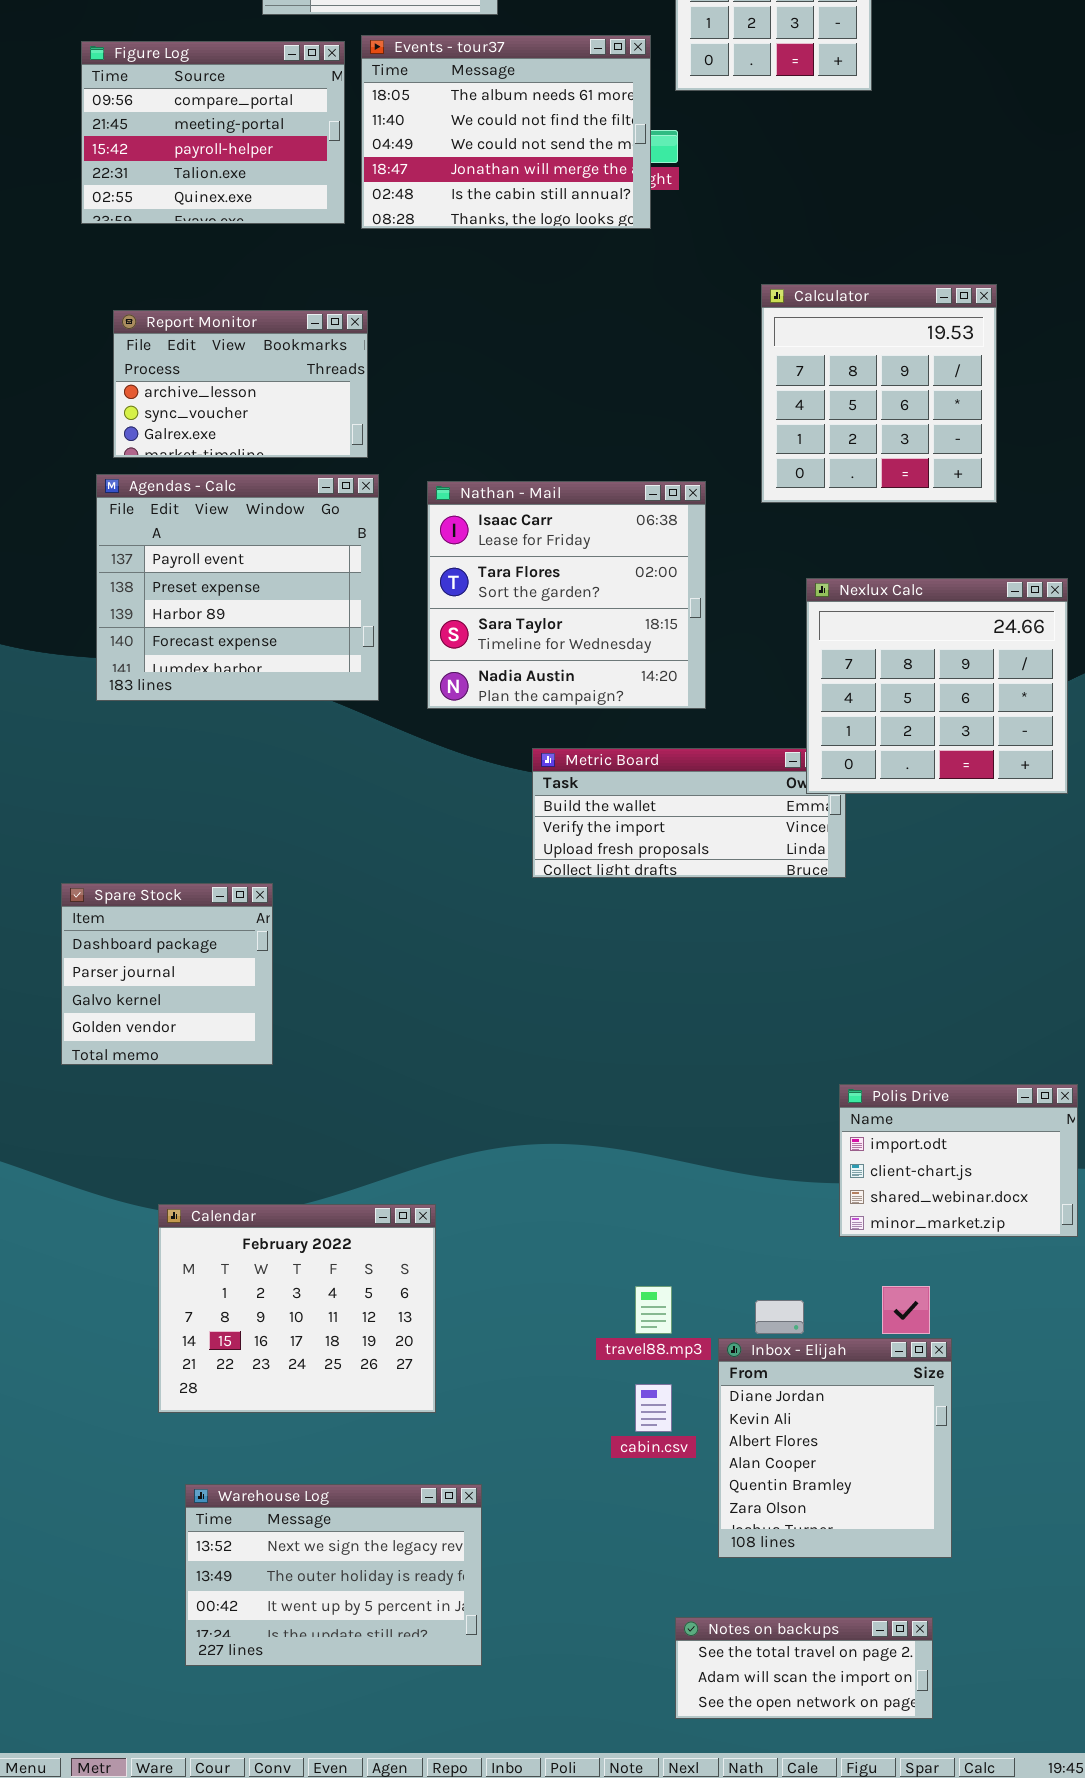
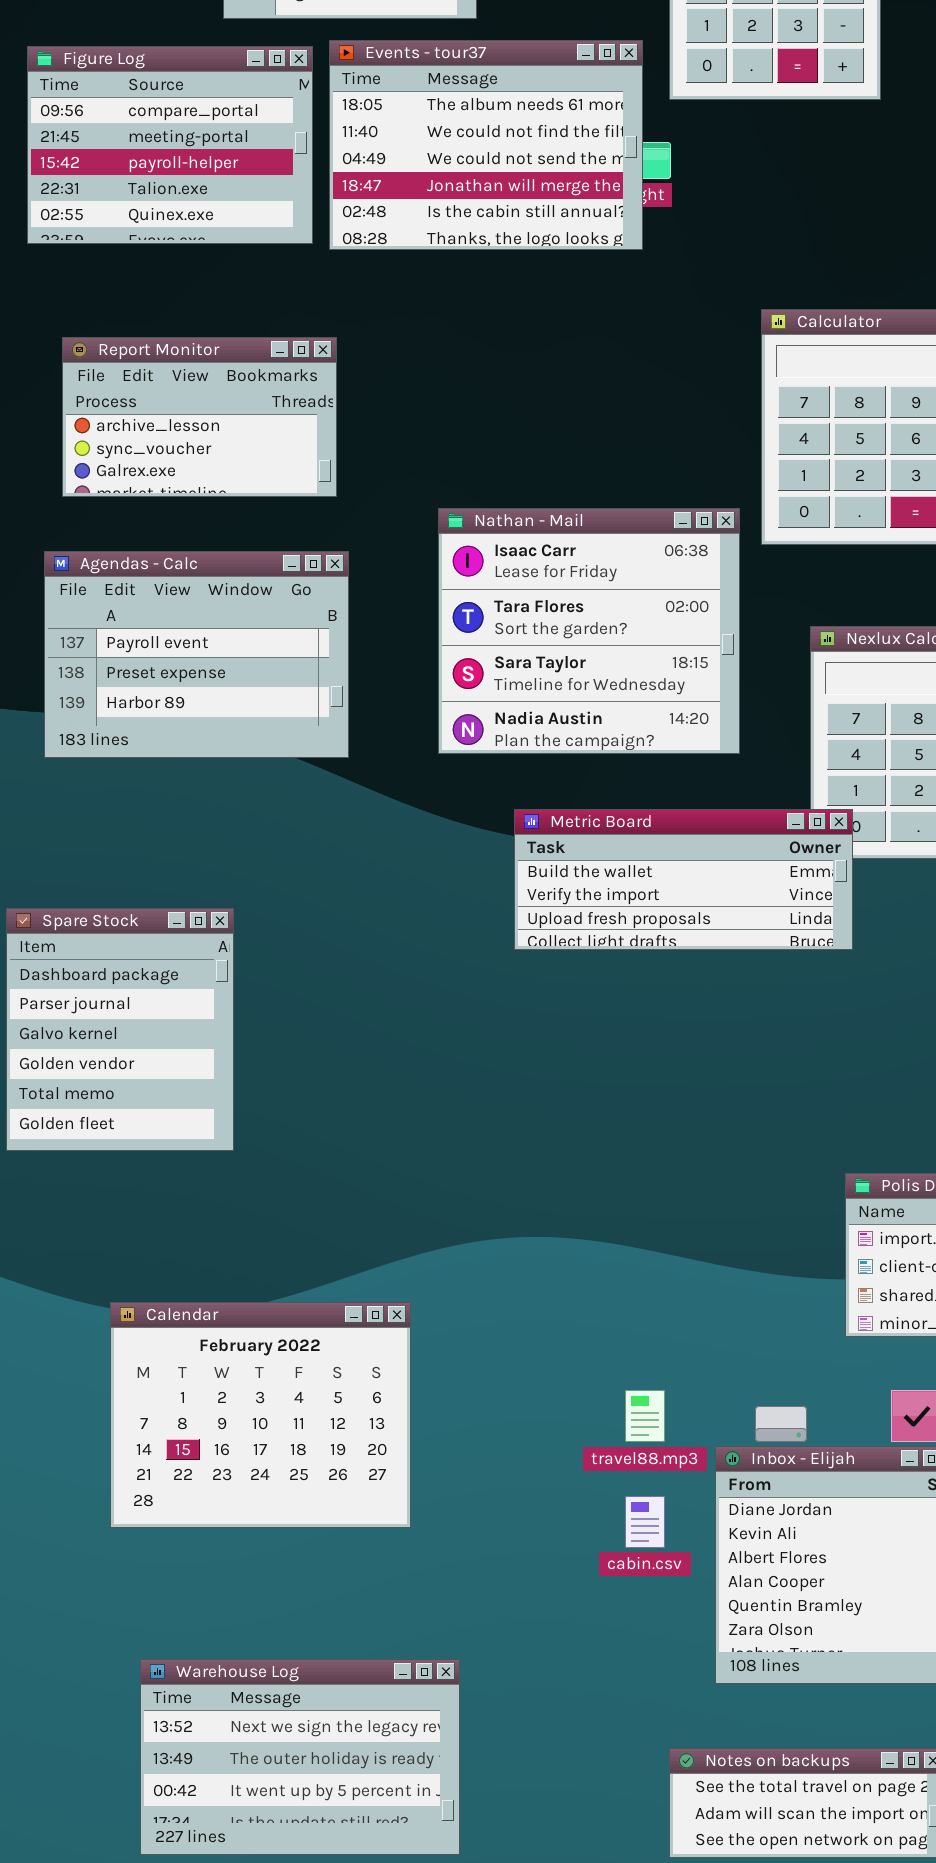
Agendas - Calc: [96,474,379,701] -> [44,551,349,758], resized
Nathan - Mail: [427,481,706,709] -> [438,508,740,754], moved
Metric Board: [532,748,846,878] -> [514,809,853,950], raised
Spare Stock: [61,883,273,1065] -> [6,908,234,1151], resized
Warehouse Log: [185,1484,482,1666] -> [140,1659,460,1855], moved

